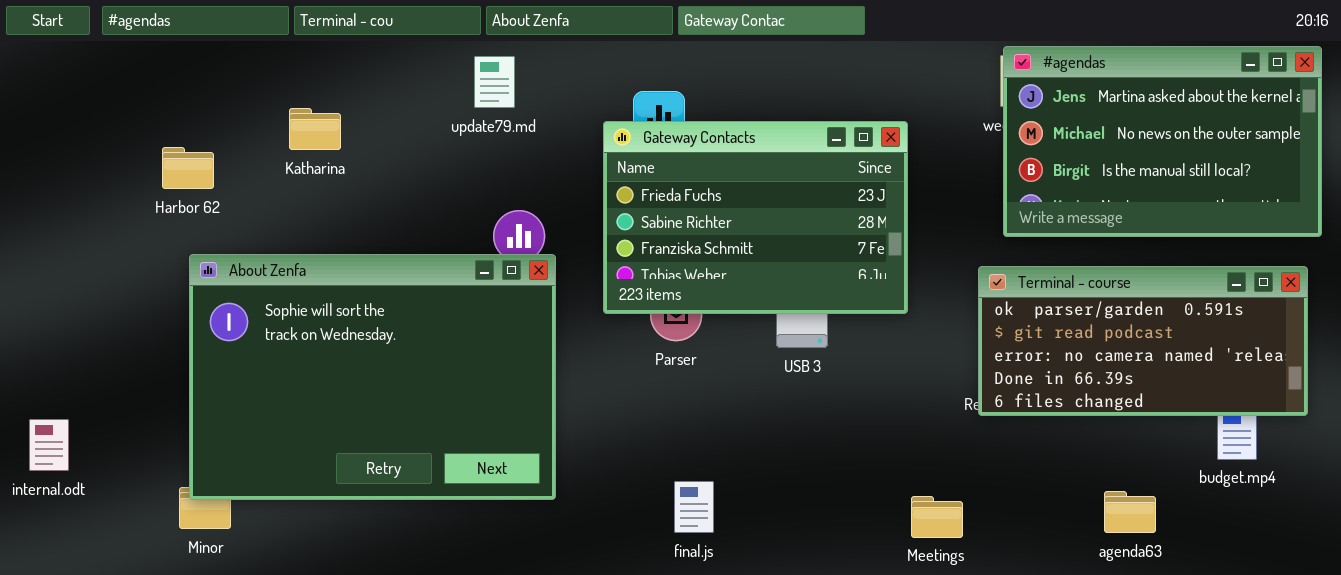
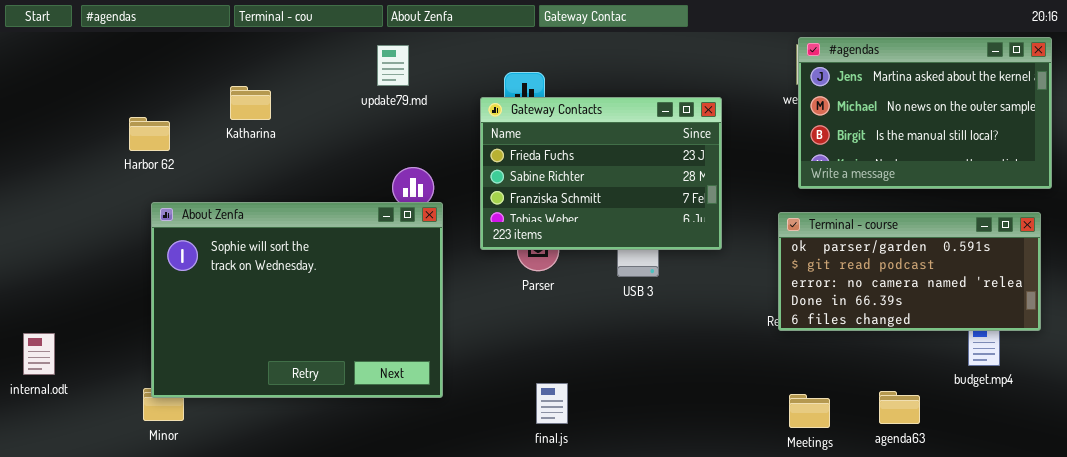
Meetings: [911,496,963,538] -> [789,394,830,428], moved

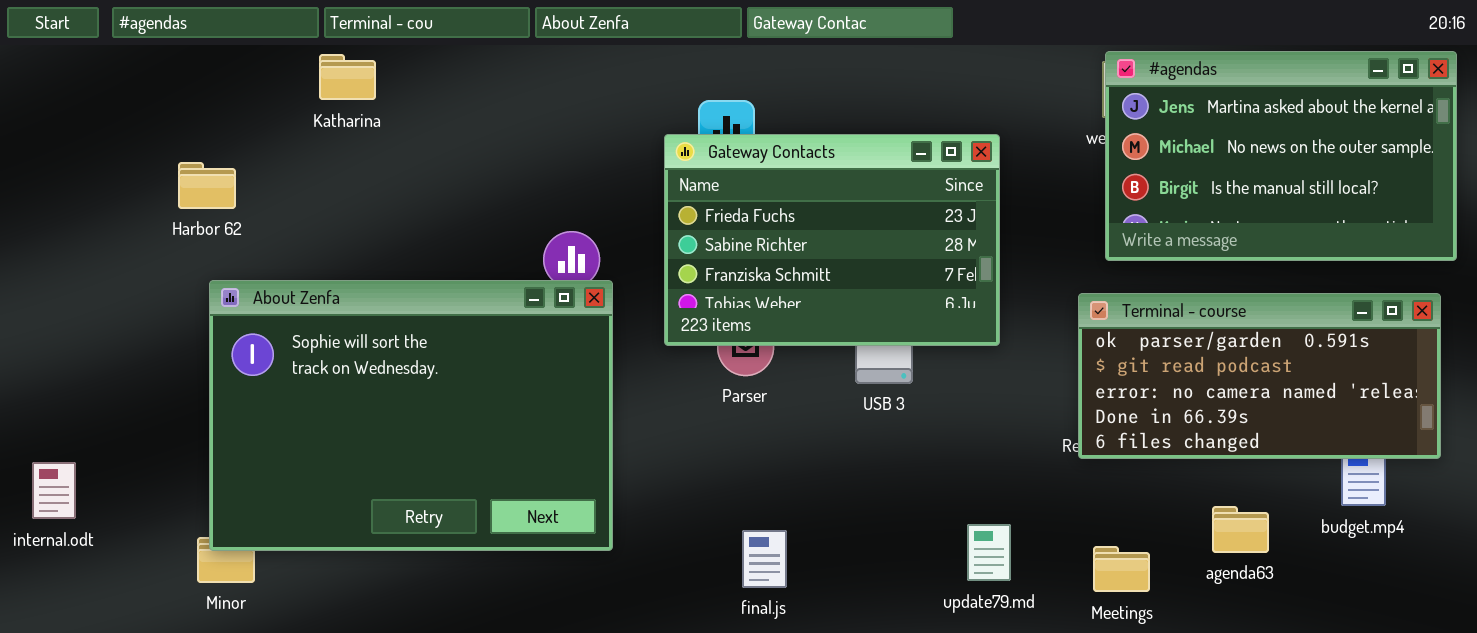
update79.md: [377,45,409,86] -> [967,524,1011,581], moved
Katharina: [230,86,271,120] -> [319,54,376,100], moved
agenda63: [879,391,920,424] -> [1212,506,1269,553], moved

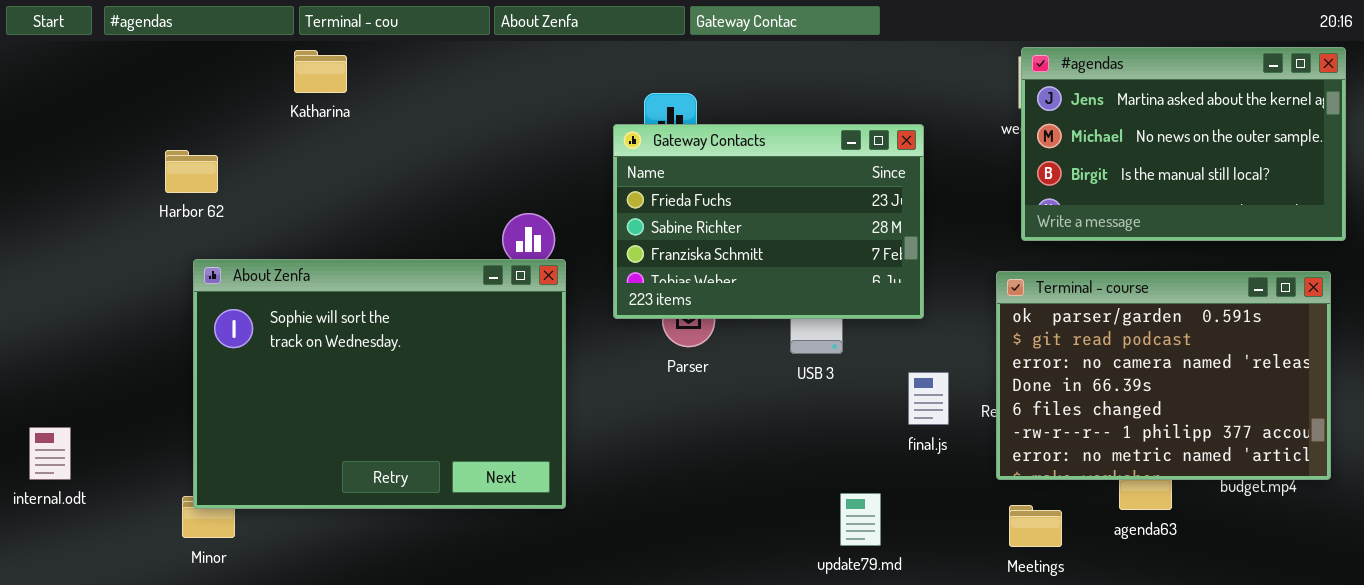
Terminal - course: [1078,293,1441,459] -> [996,271,1331,480], resized
update79.md: [967,524,1011,581] -> [840,493,881,546], moved
final.js: [742,530,787,588] -> [908,372,949,425], moved

